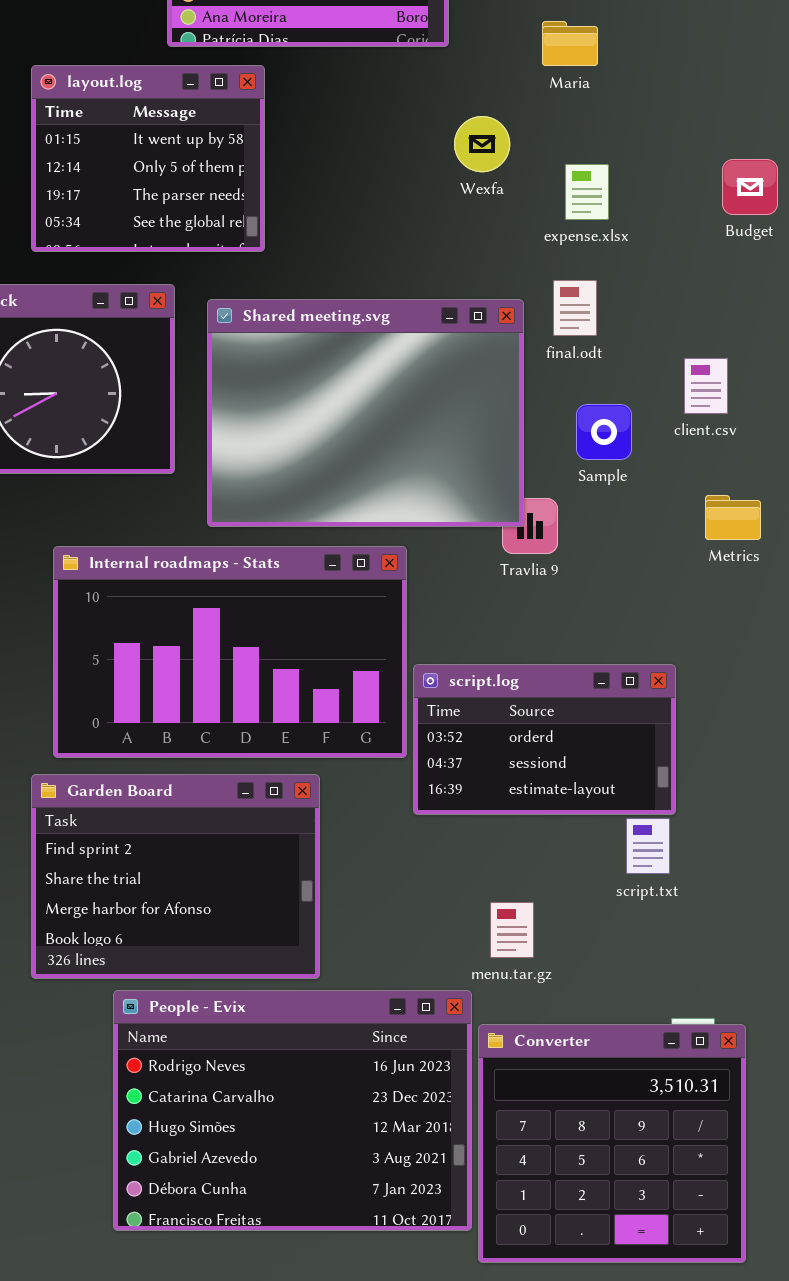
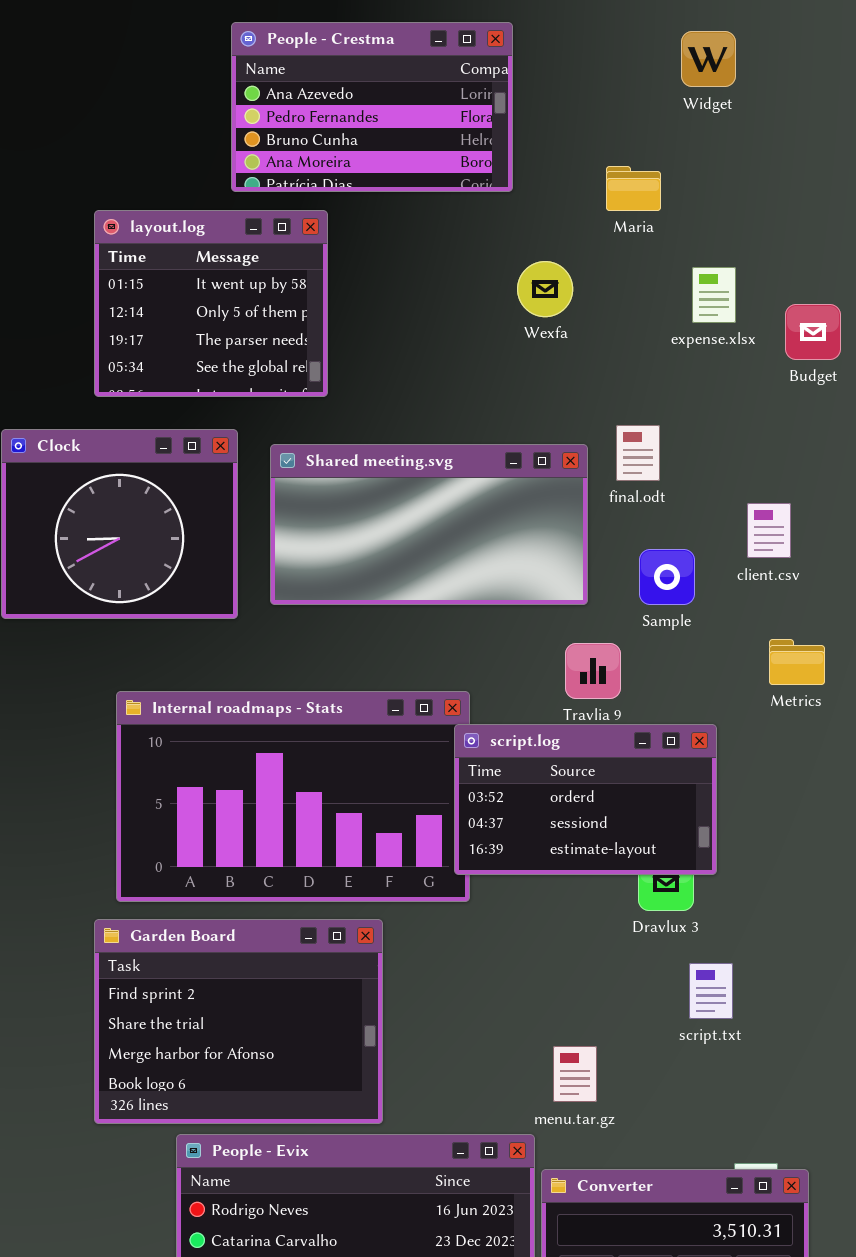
expense.xlsx: [565,164,609,220] -> [692,267,736,323], moved
Shared meeting.svg: [207,299,524,527] -> [270,444,588,605], resized
script.log: [413,664,676,815] -> [454,724,717,875], moved

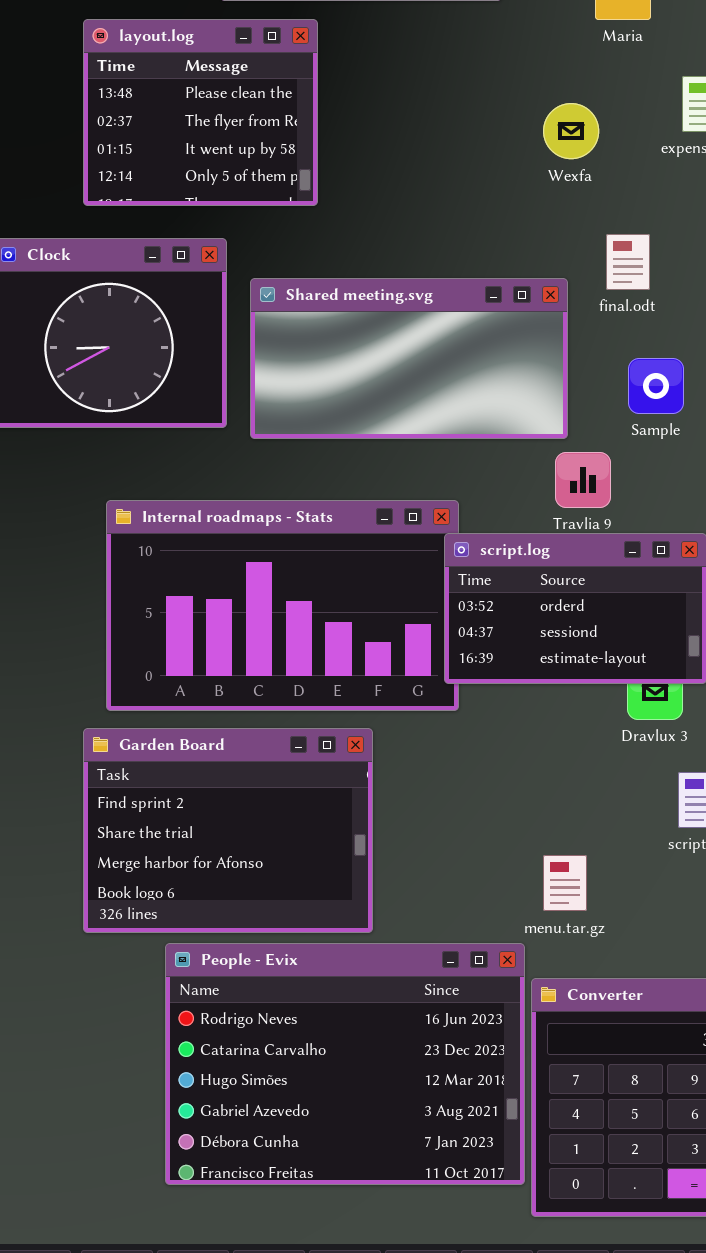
layout.log: [94,210,328,397] -> [83,19,318,206], scrolled up 2 rows
Wexfa: [517,261,573,317] -> [543,103,599,159], moved
Shared meeting.svg: [270,444,588,605] -> [250,278,568,439], moved

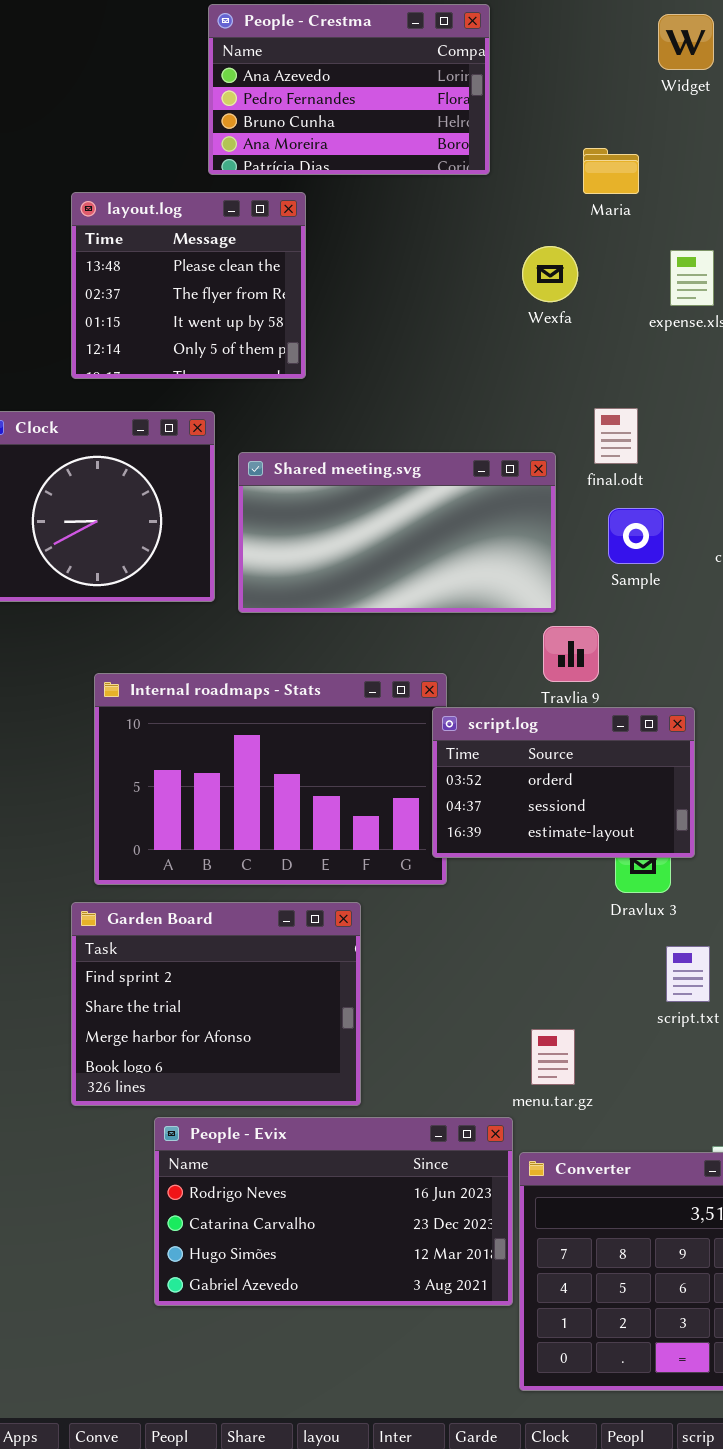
Wexfa: [543,103,599,159] -> [522,246,578,302], moved
Sample: [628,358,684,414] -> [608,508,664,564], moved
People - Evix: [165,943,525,1185] -> [154,1117,513,1306], resized

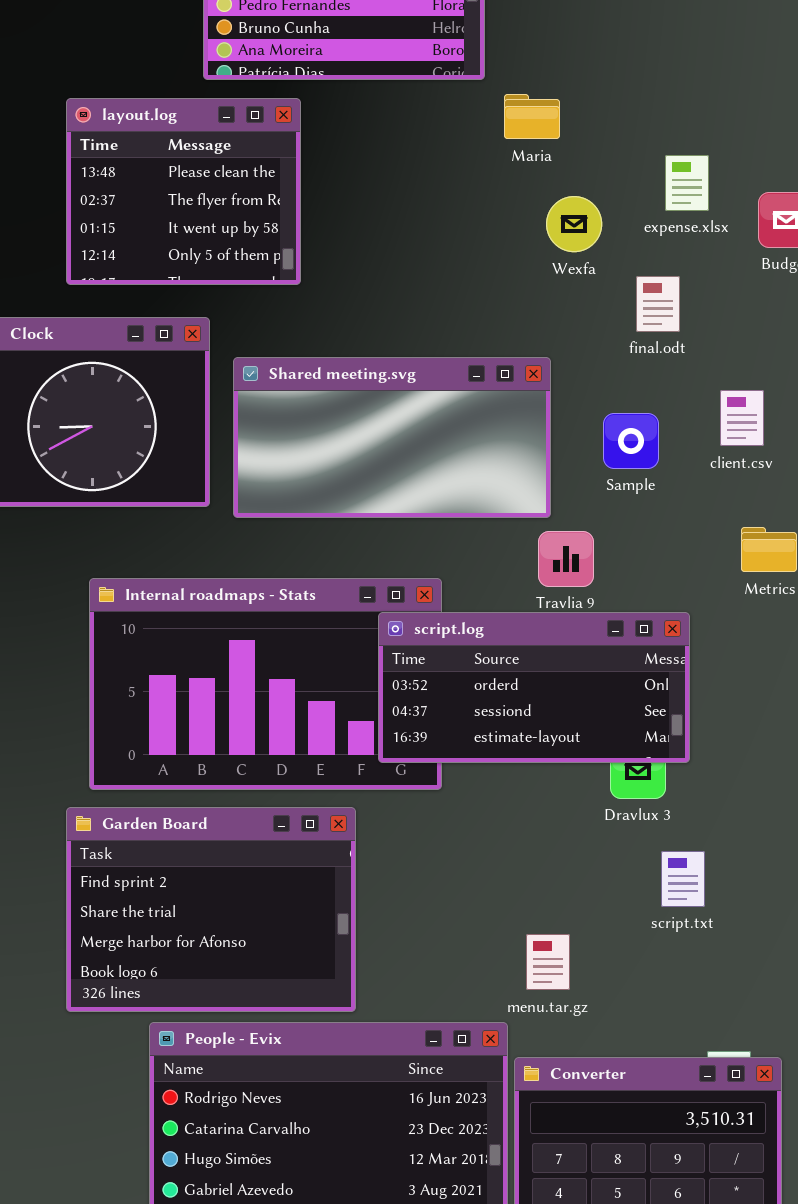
Maria: [583,148,639,194] -> [504,94,560,139], moved
Wexfa: [522,246,578,302] -> [546,196,602,252], moved
final.odt: [594,408,638,464] -> [636,276,680,332], moved
script.log: [432,707,695,858] -> [378,612,690,763], resized

